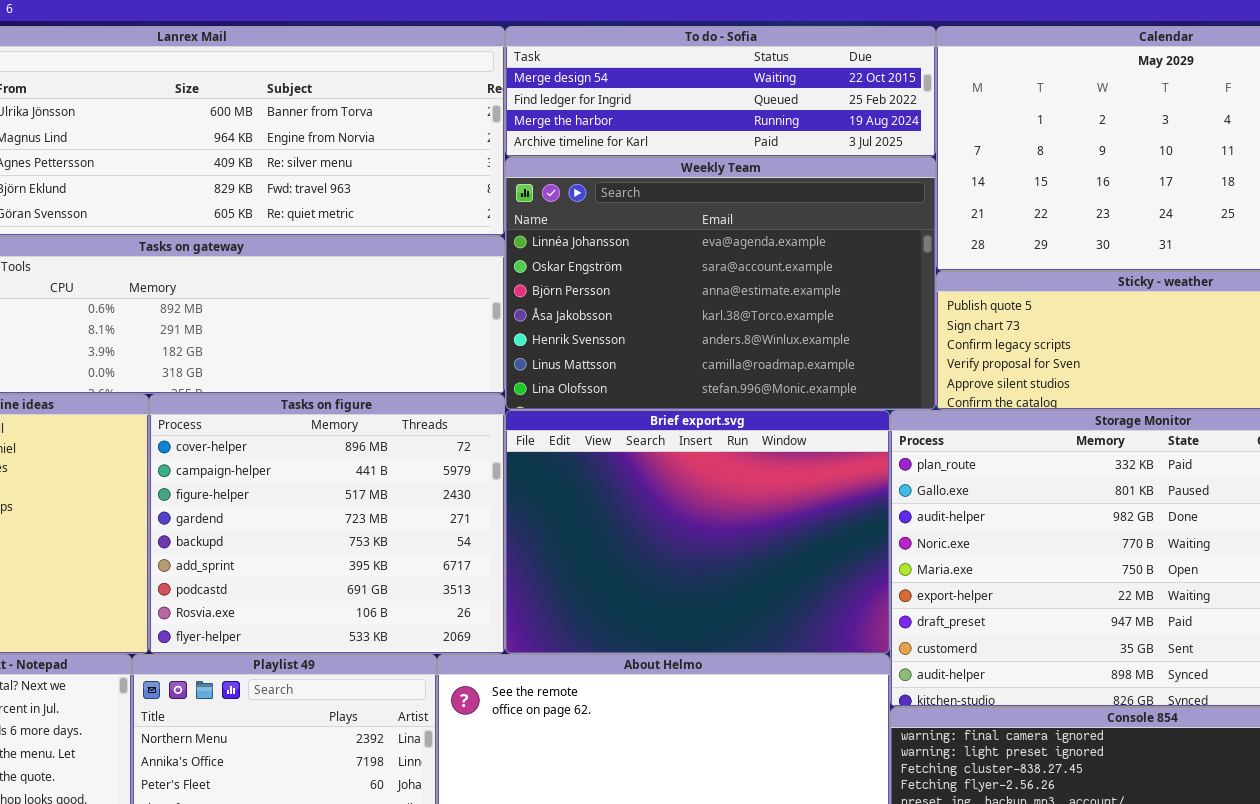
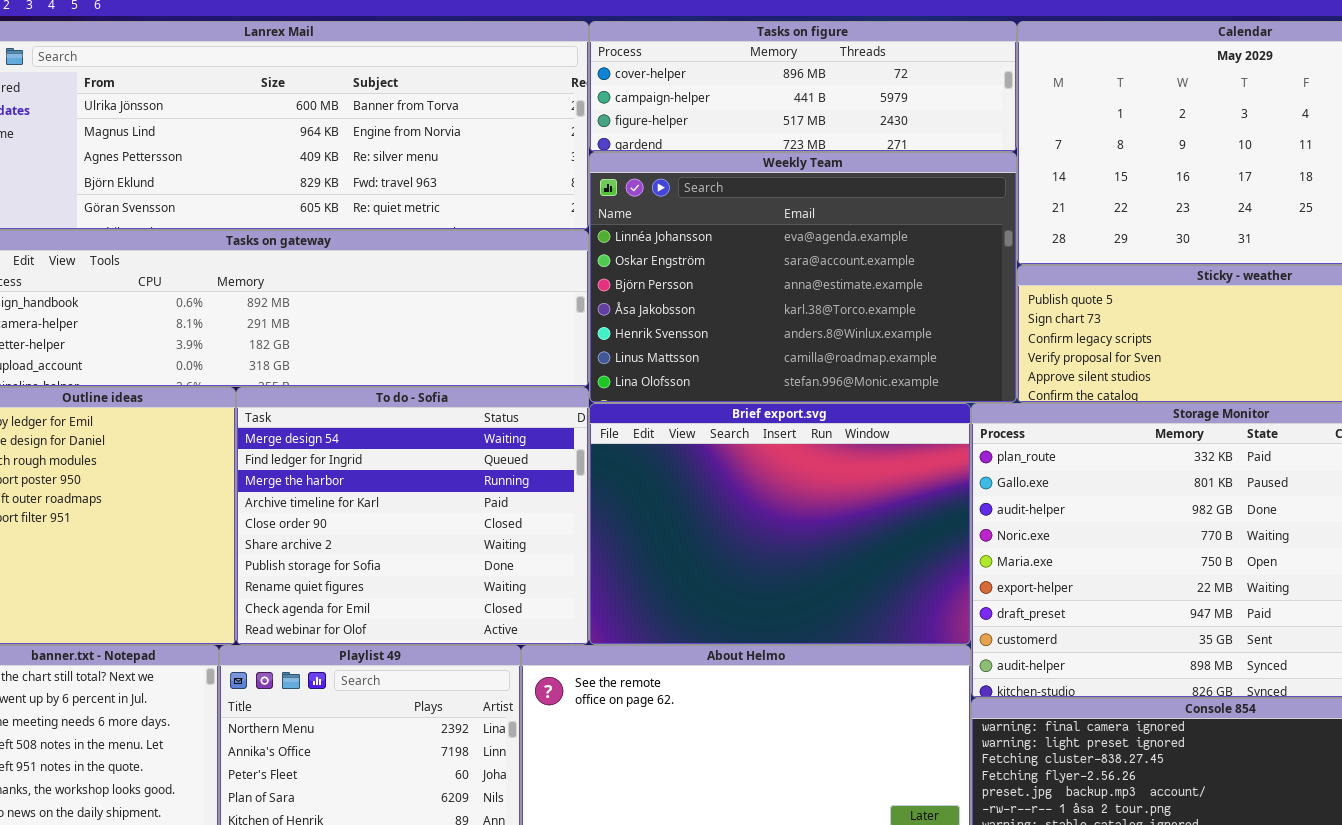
To do - Sofia: [505,26,936,157] -> [236,387,589,645], moved, resized
Tasks on figure: [149,394,505,654] -> [589,21,1017,152], moved, resized

